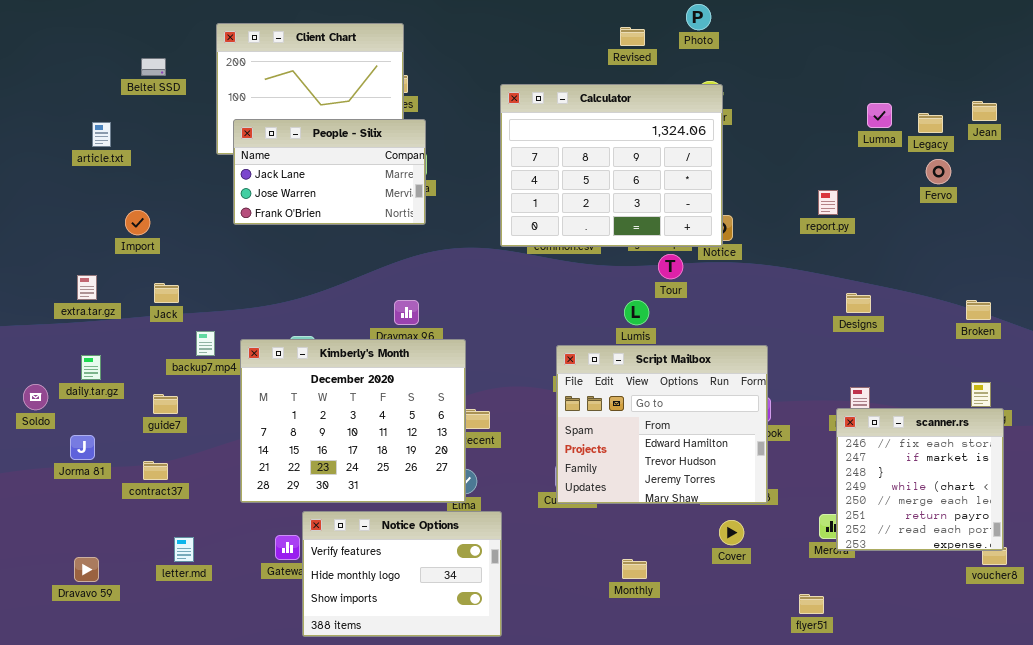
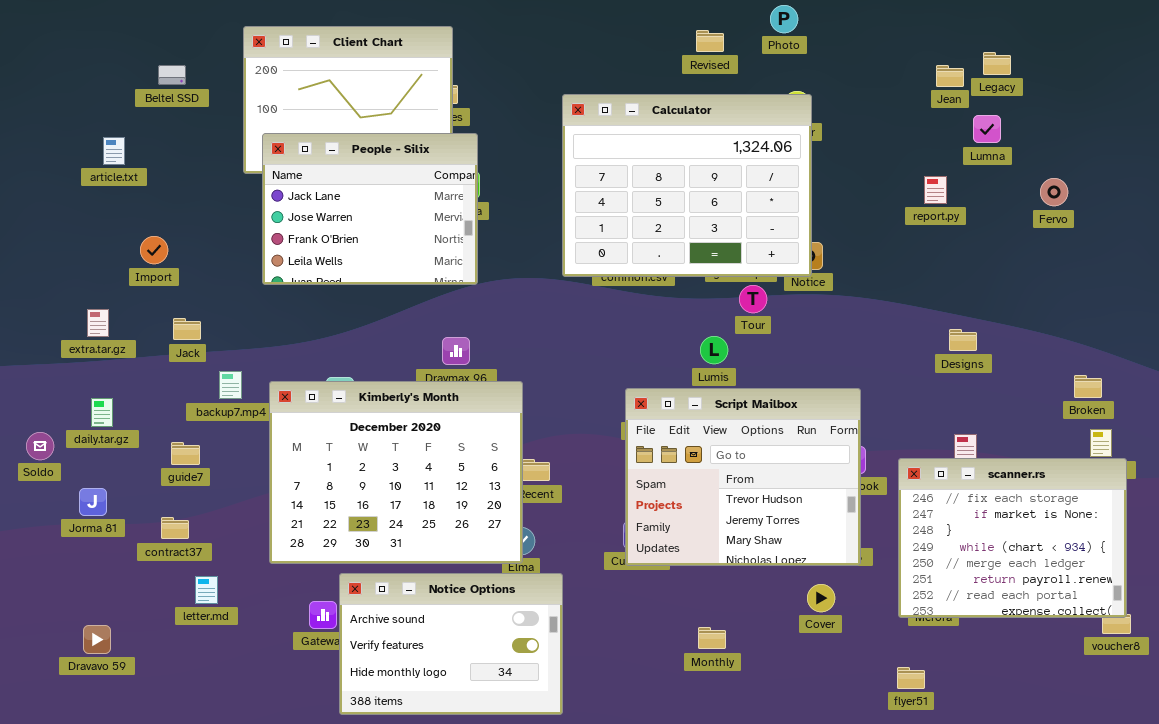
Jean: [972,101,997,121] -> [936,65,964,87], moved
Legacy: [918,113,943,133] -> [983,52,1011,75], moved
People - Silix: [233,119,426,225] -> [262,133,478,285], resized
report.py: [818,190,838,215] -> [924,176,947,204], moved
Broken: [966,300,991,320] -> [1074,375,1102,398], moved
Script Mailbox: [556,345,768,504] -> [625,388,861,566], scrolled down 1 row
scanner.rs: [836,408,1004,551] -> [898,458,1127,618], resized
Notice Options: [302,511,502,637] -> [339,573,563,715], scrolled up 1 row
letter.md: [174,537,194,562] -> [195,576,218,604], moved

